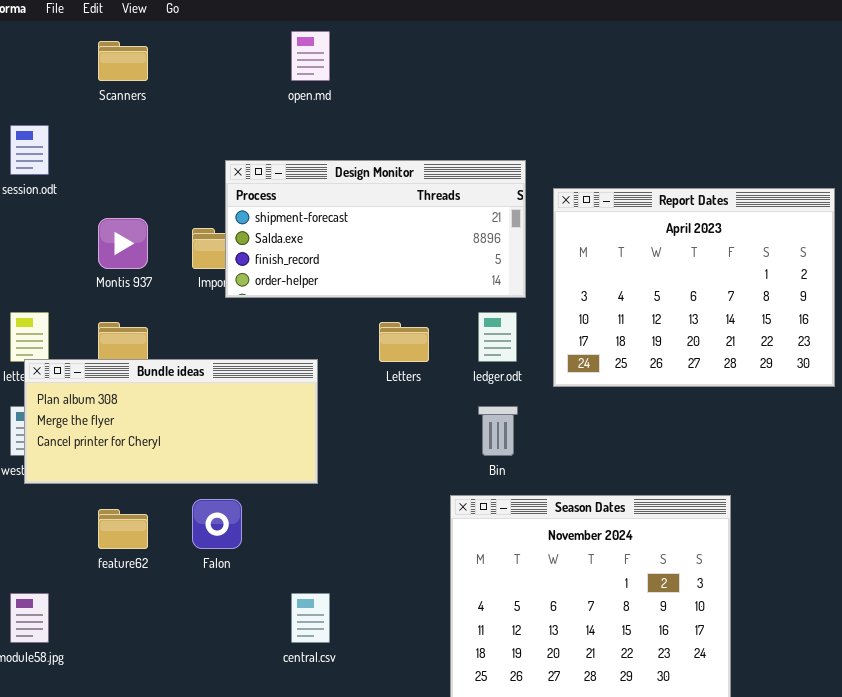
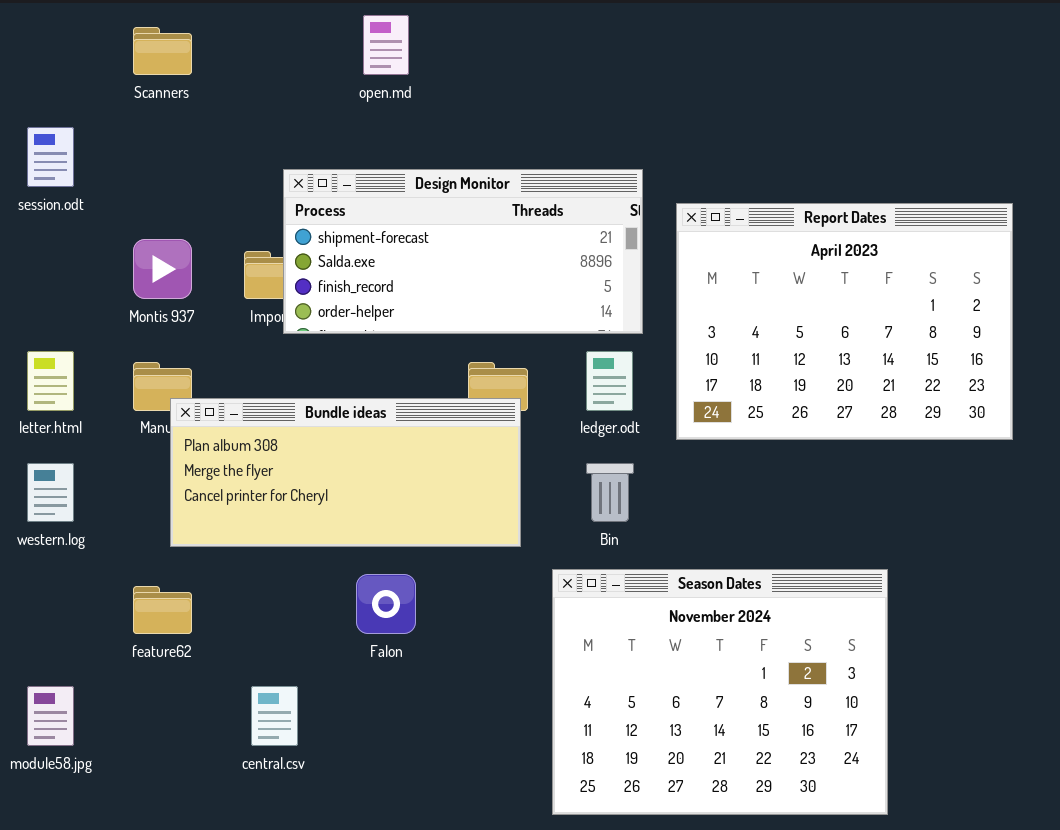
Bundle ideas: [24,359,318,484] -> [170,398,521,547], moved
Falon: [192,499,242,549] -> [356,574,416,634], moved
central.csv: [291,593,330,643] -> [251,686,298,746], moved

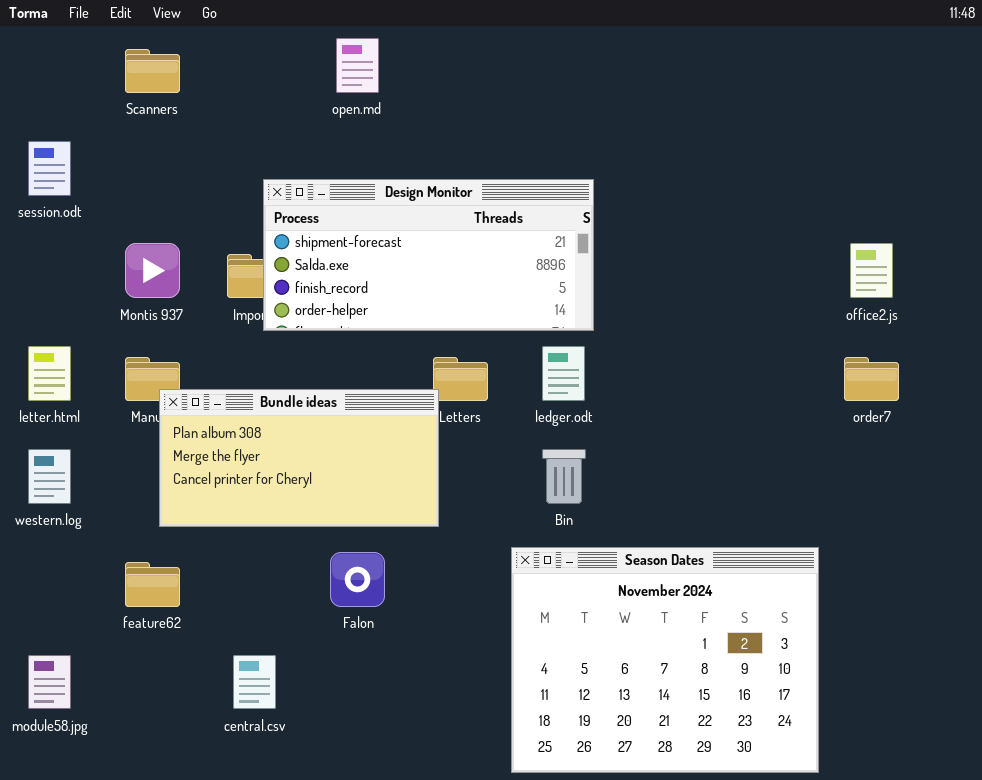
Report Dates: [676,203,1013,440] -> none, closed
Bundle ideas: [170,398,521,547] -> [159,389,439,527], resized

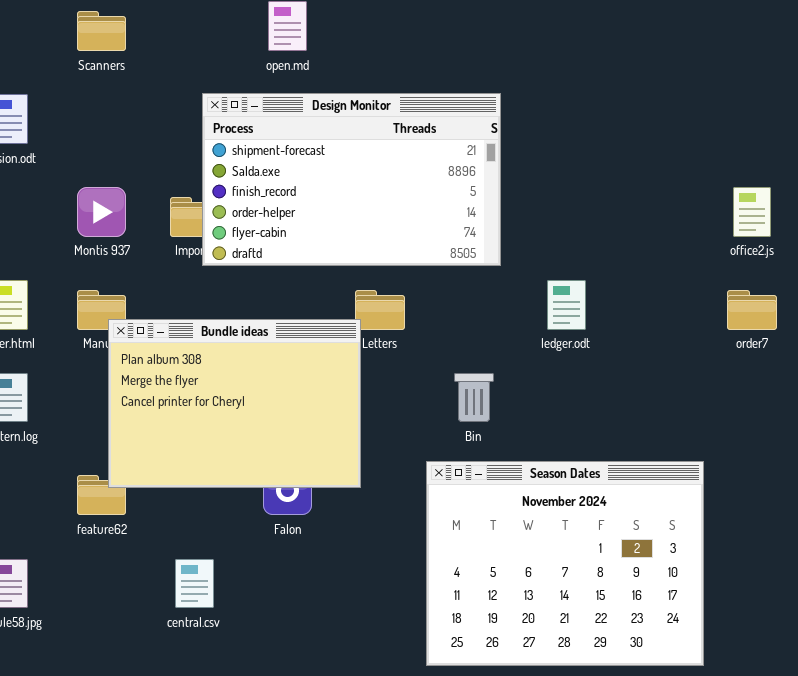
Design Monitor: [263,179,594,331] -> [202,93,501,266], resized
ledger.odt: [542,346,585,401] -> [547,280,586,330], moved
Bundle ideas: [159,389,439,527] -> [108,319,361,488], resized

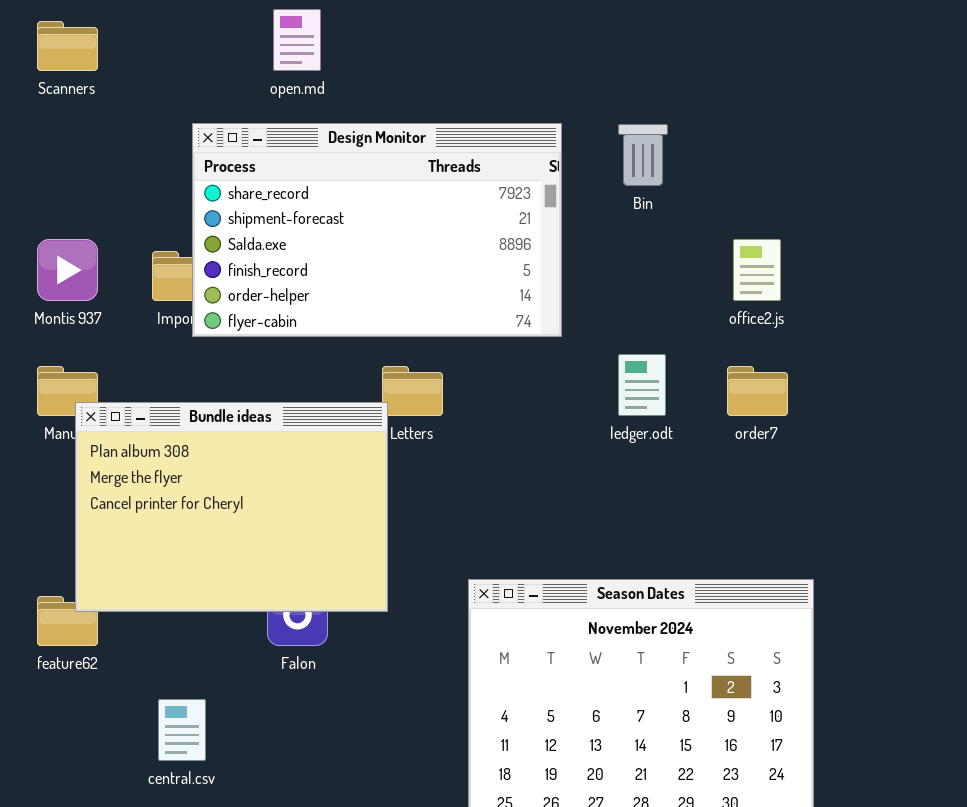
Design Monitor: [202,93,501,266] -> [192,123,562,337], scrolled up 1 row
office2.js: [733,187,771,237] -> [733,239,781,301], moved
order7: [727,290,777,330] -> [727,366,788,416], moved
Bin: [454,373,494,422] -> [618,124,668,186], moved

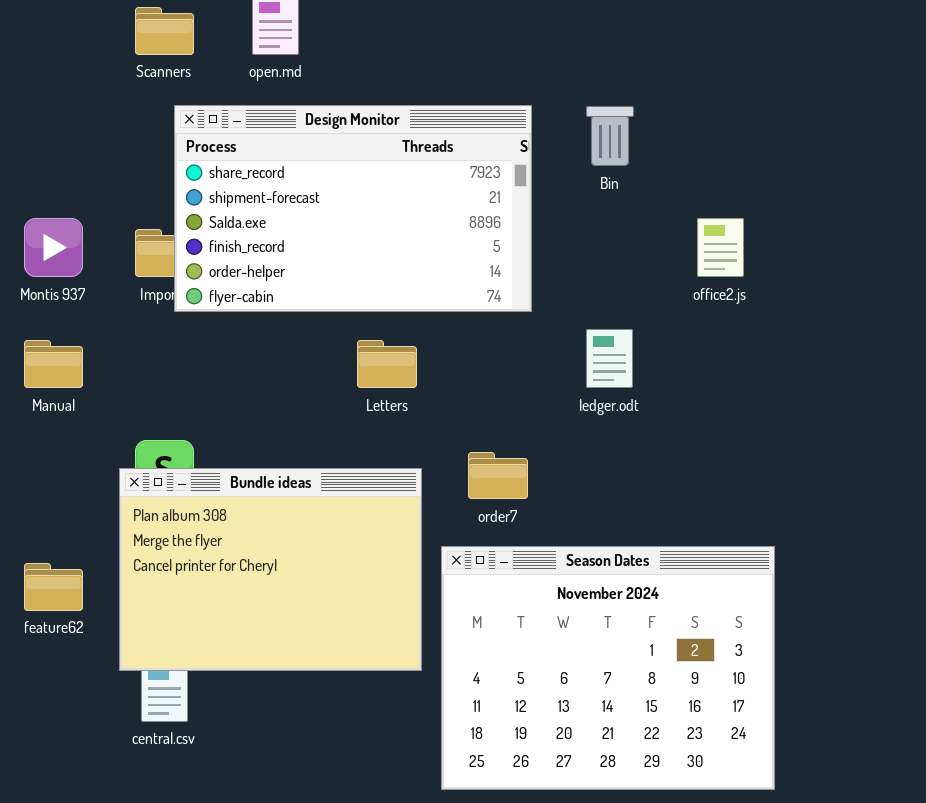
Scanners: [37,21,98,71] -> [135,7,194,55], moved
order7: [727,366,788,416] -> [468,452,528,499], moved
Bundle ideas: [75,402,388,612] -> [119,468,422,671], moved

